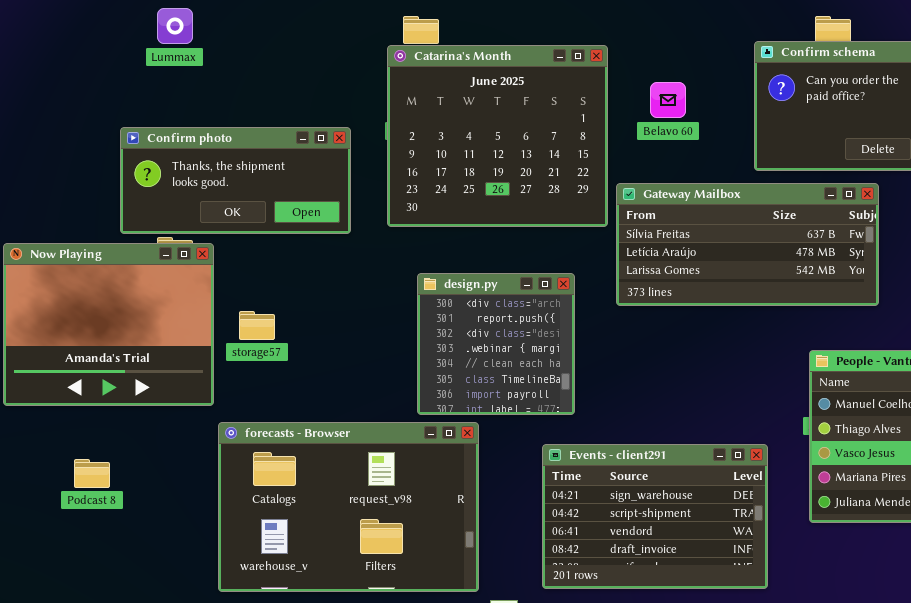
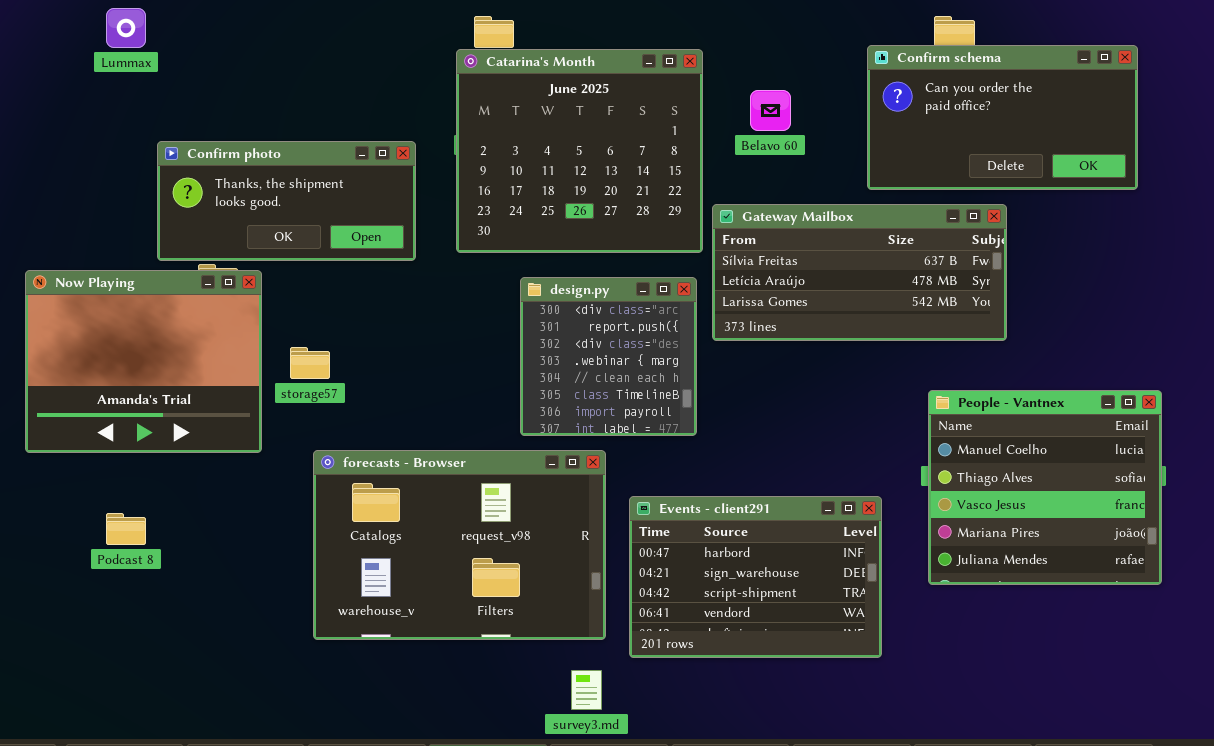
Lummax: [157,8,193,44] -> [106,8,146,48], moved
design.py: [417,273,575,415] -> [520,277,697,436], moved
forecasts - Browser: [218,422,479,592] -> [313,450,606,640], moved
Events - client291: [542,444,768,589] -> [629,496,882,658], scrolled up 1 row

